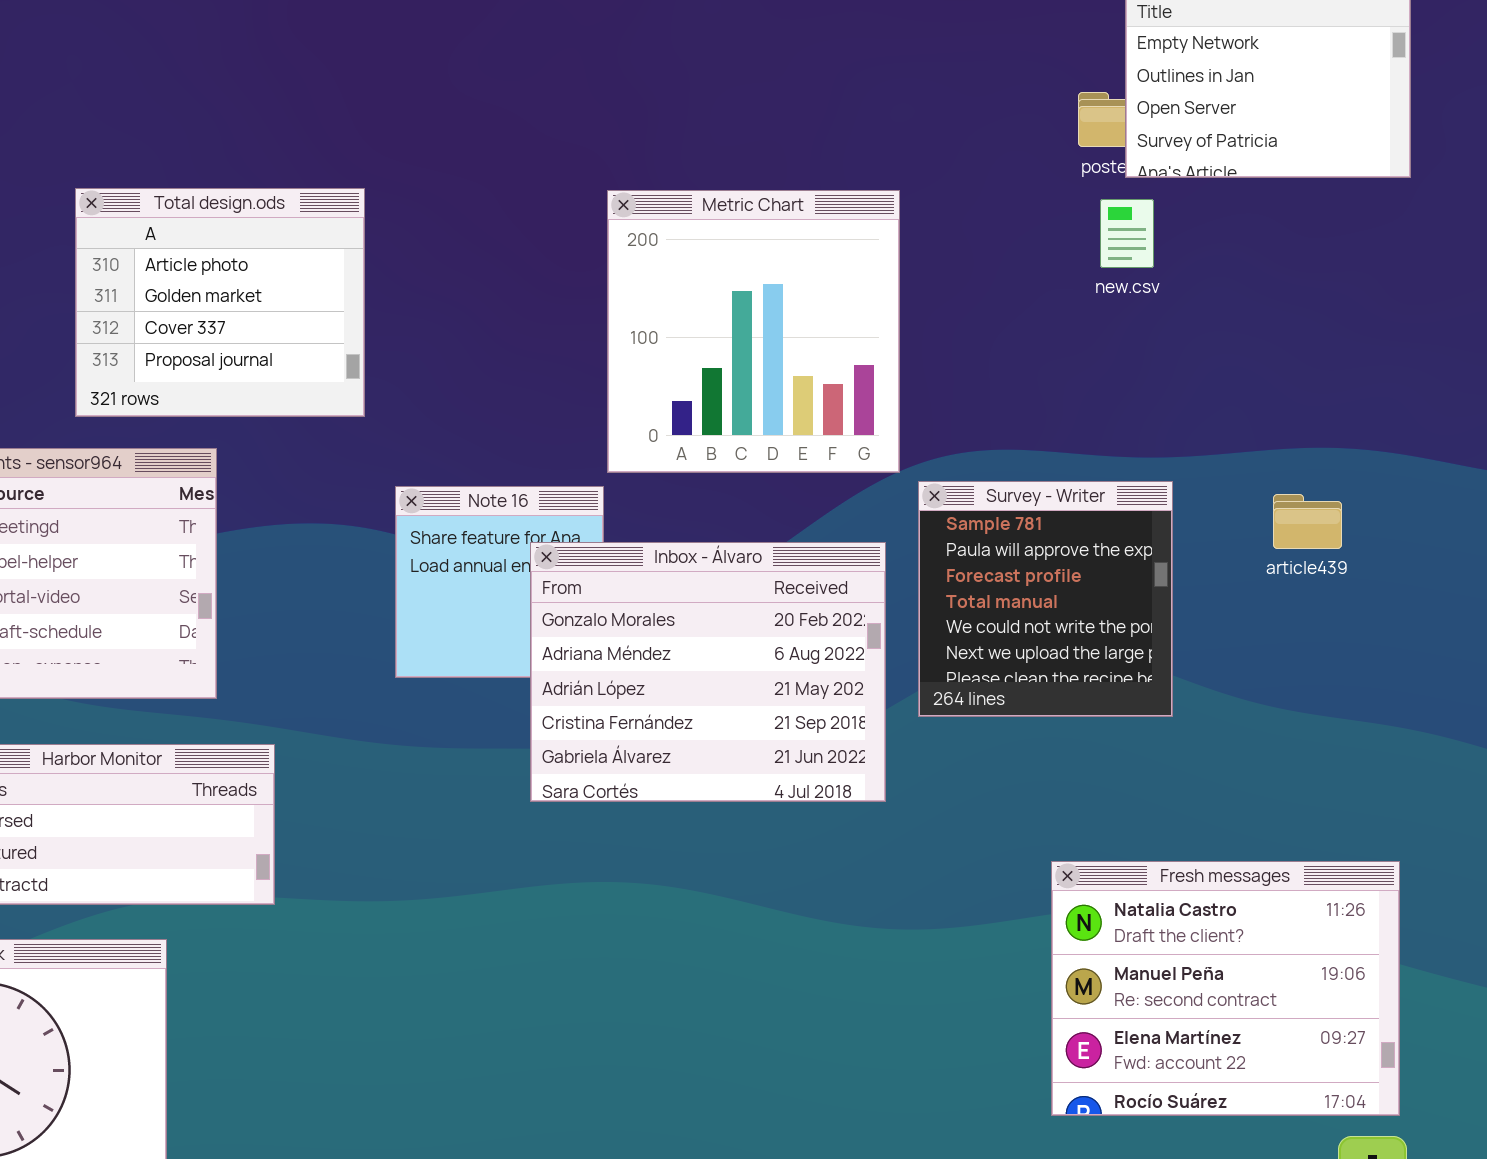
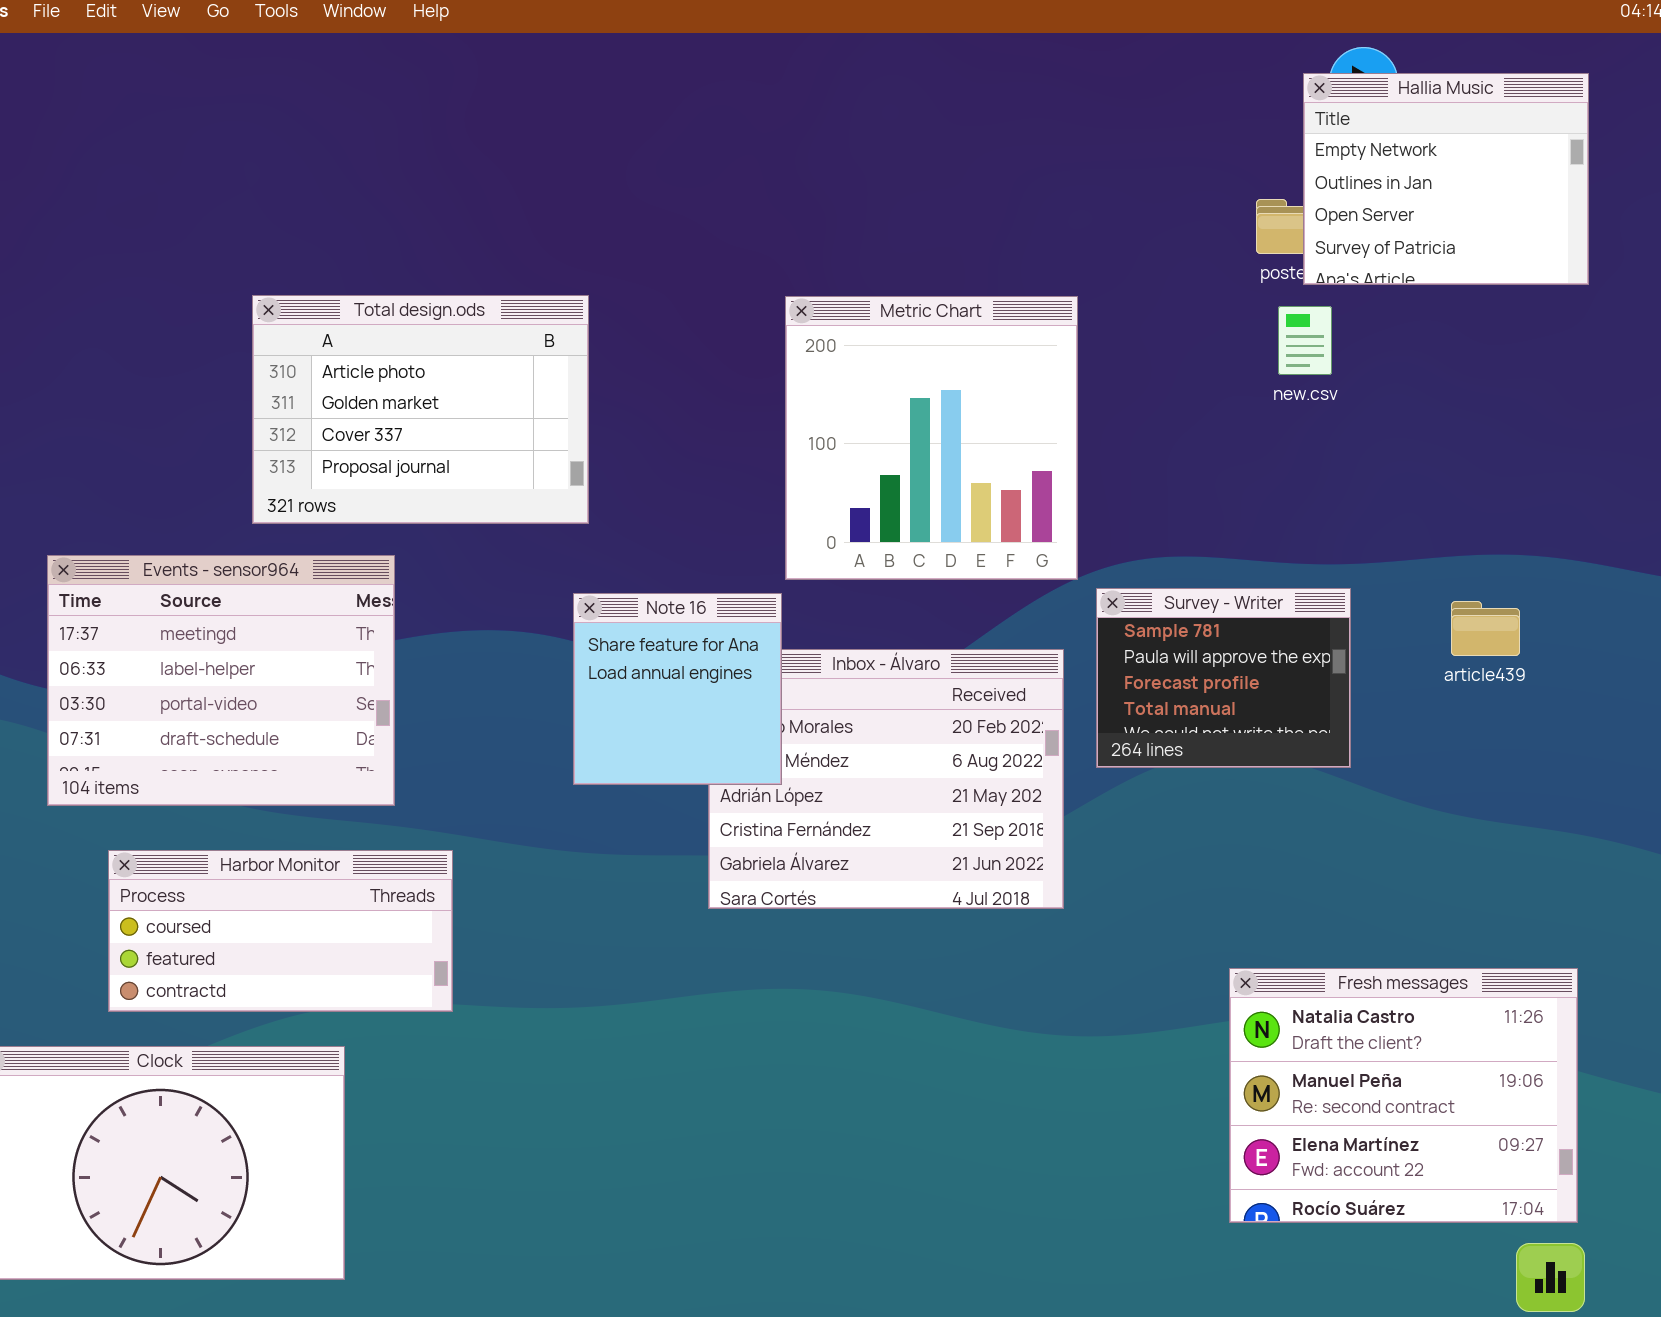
Total design.ods: [75,188,365,417] -> [252,295,589,524], resized
Survey - Writer: [918,481,1173,717] -> [1096,588,1351,768], resized
Note 16: [395,486,604,678] -> [573,593,782,785], raised

